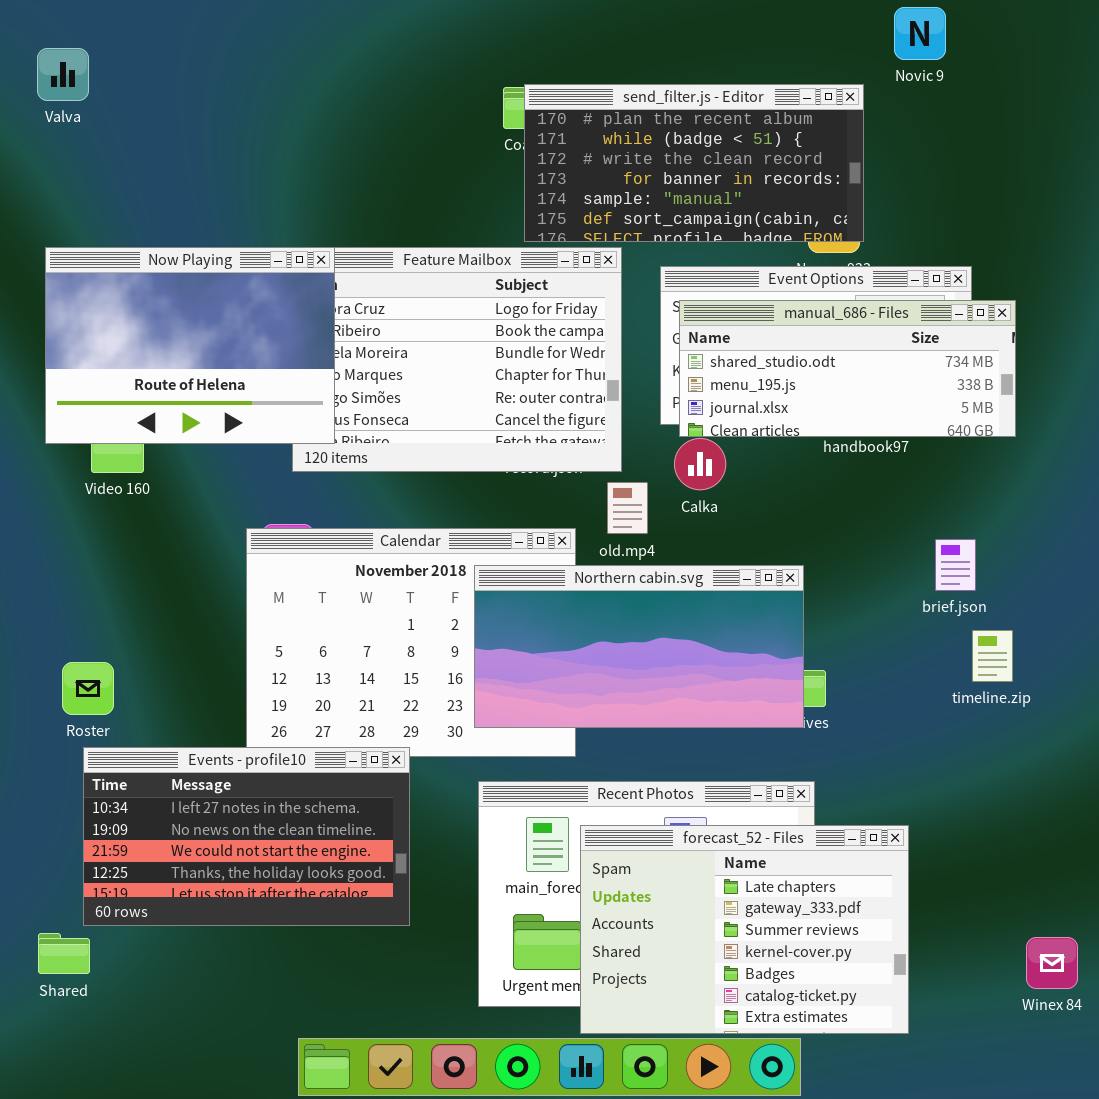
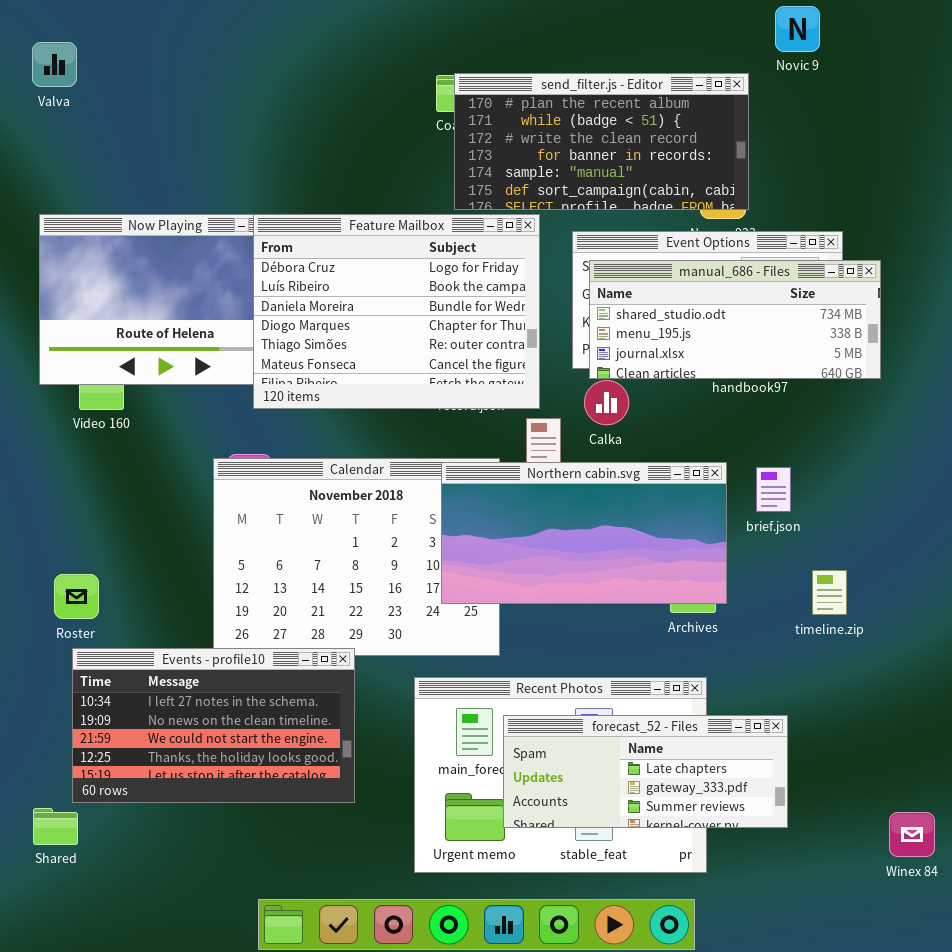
Feature Mailbox: [292,247,622,472] -> [253,214,540,409], raised
brief.json: [935,539,976,591] -> [756,467,791,512], moved
Northern cabin.svg: [474,565,804,728] -> [441,462,727,604], moved
timeline.zip: [972,630,1013,682] -> [812,570,847,615], moved
forecast_52 - Files: [580,825,909,1034] -> [503,715,788,828], resized

